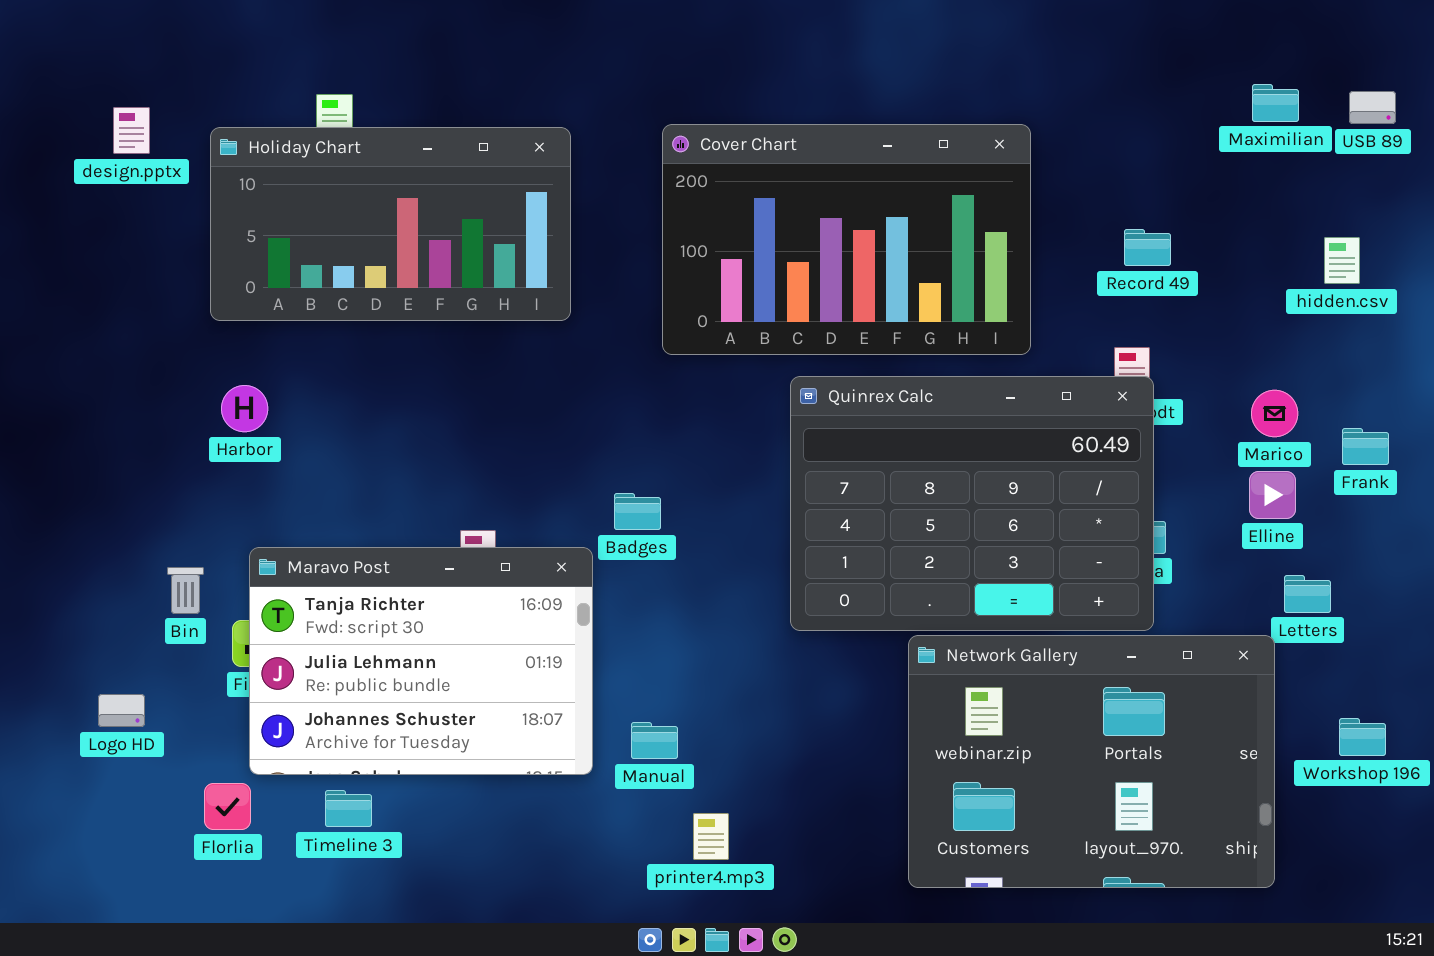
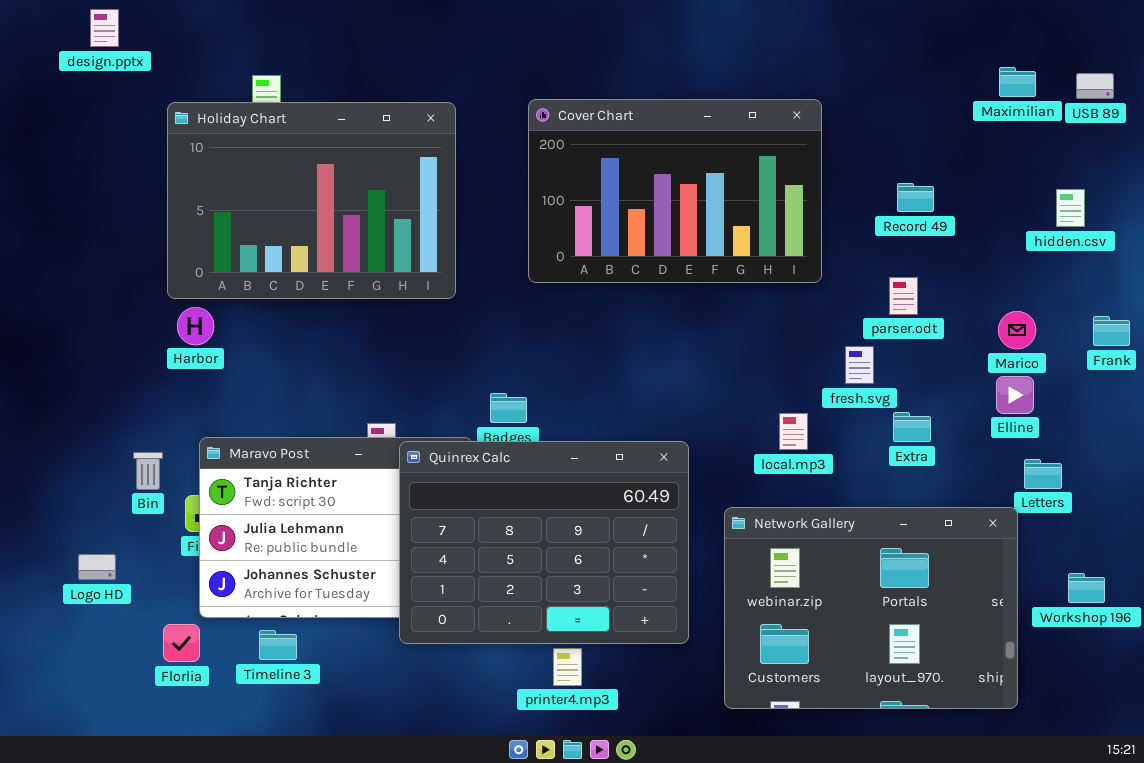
design.pptx: [113,107,150,154] -> [90,9,119,47], moved
Holiday Chart: [210,127,571,321] -> [167,102,456,299], resized
Quinrex Calc: [790,376,1154,631] -> [399,441,689,644], moved
Frank: [1342,428,1389,465] -> [1093,316,1130,346], moved

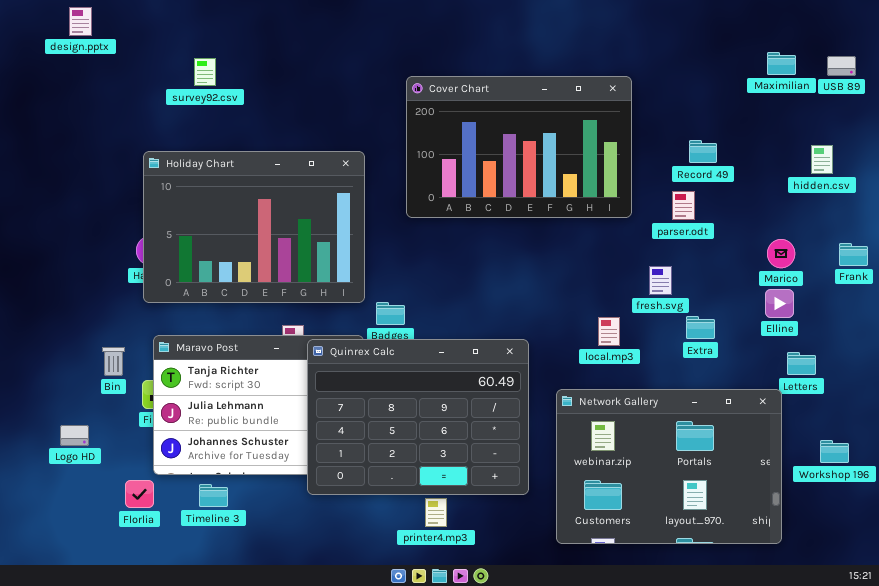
Holiday Chart: [167,102,456,299] -> [143,151,365,303], moved
parser.odt: [889,277,918,315] -> [672,191,695,220], moved

